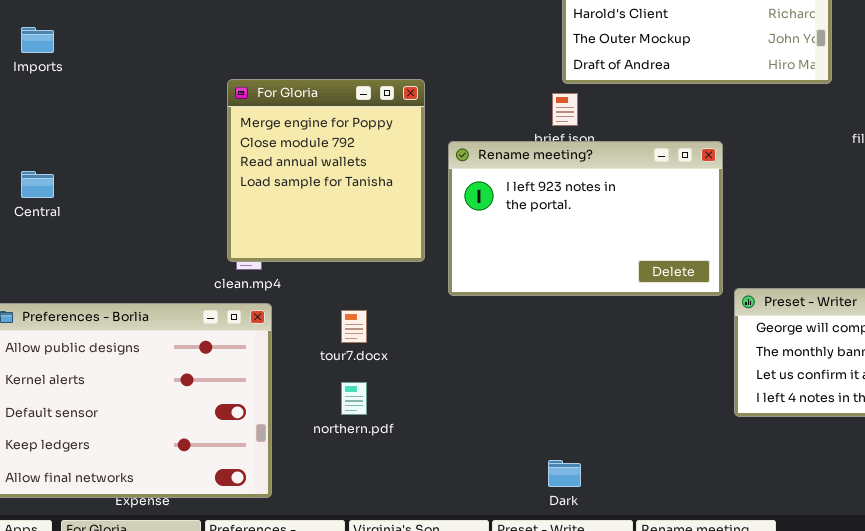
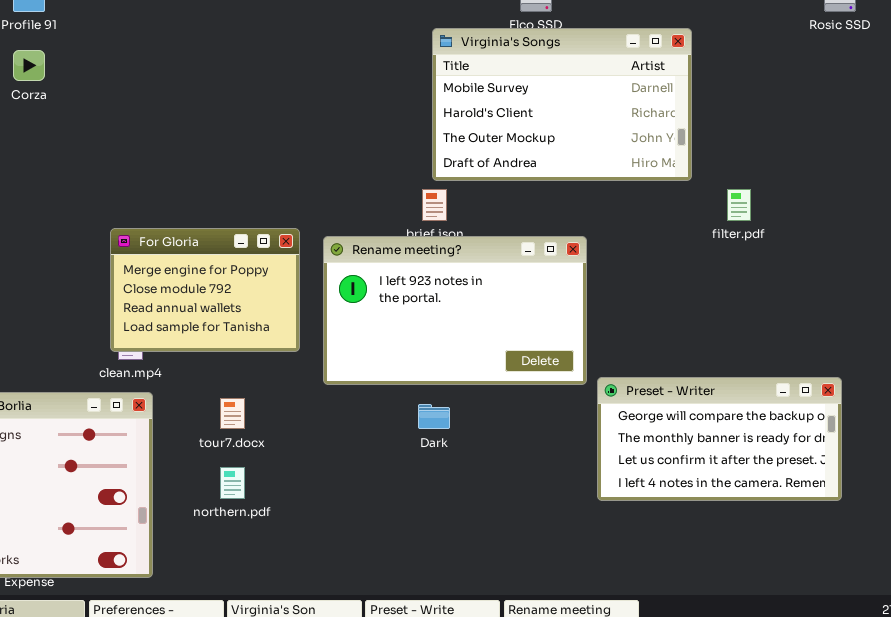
For Gloria: [227,79,425,262] -> [110,228,300,352], resized
Dark: [548,460,581,487] -> [418,404,450,429], moved

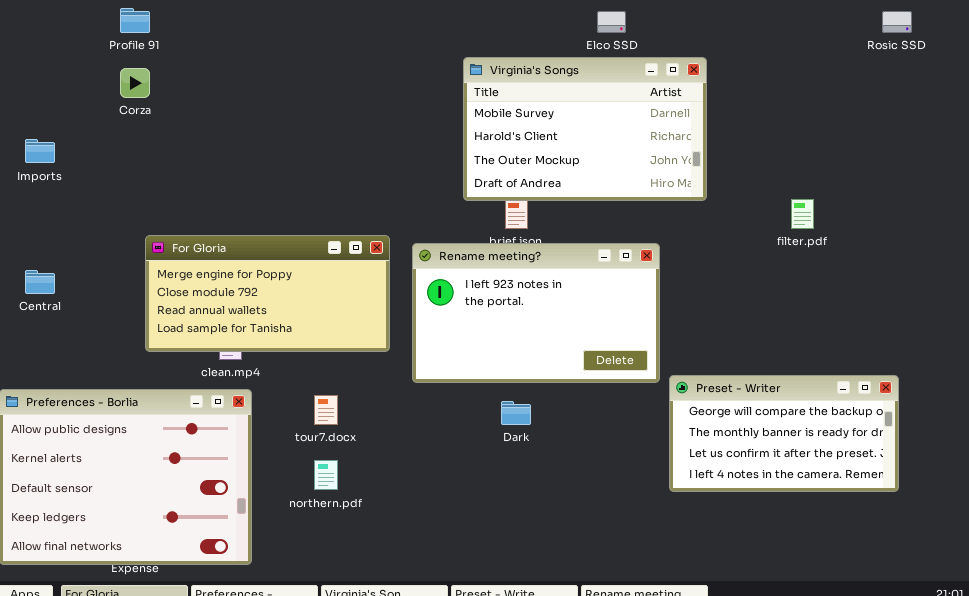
Virginia's Songs: [432,28,692,181] -> [463,57,707,201], moved
For Gloria: [110,228,300,352] -> [145,235,390,352], resized

